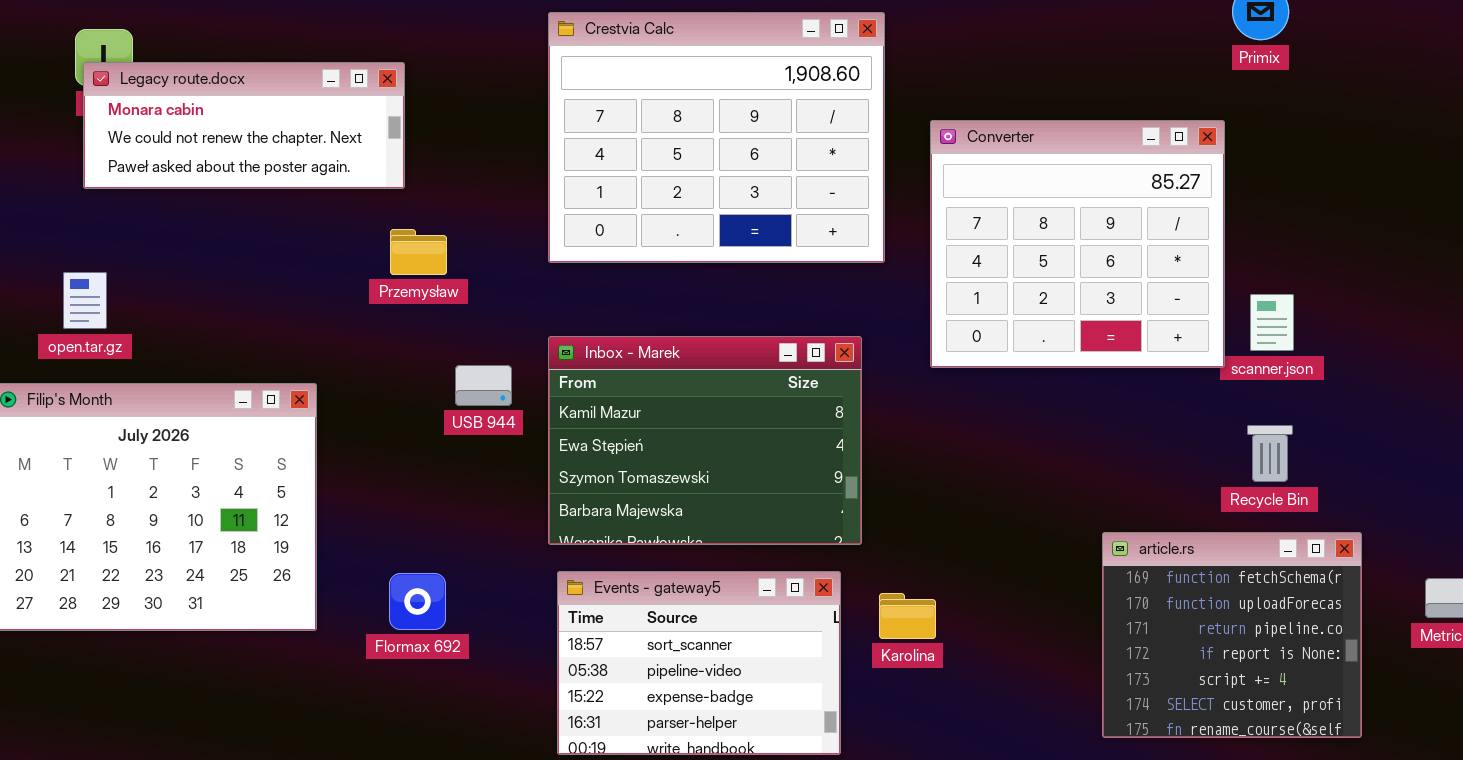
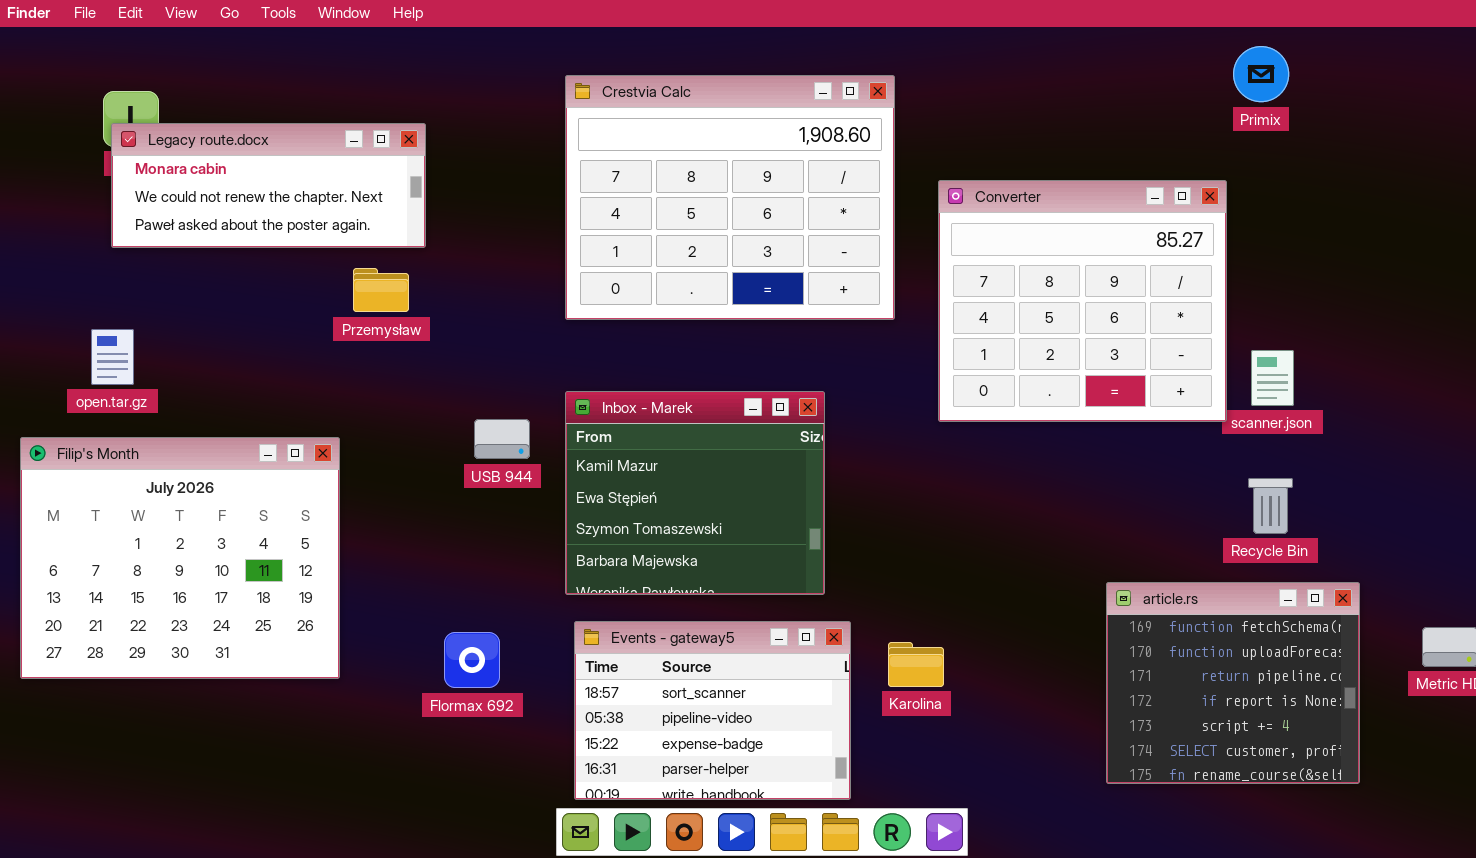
Przemysław: [390,229,447,275] -> [353,268,409,312], moved
Inbox - Marek: [548,336,862,545] -> [565,391,825,595], resized
Flormax 692: [389,573,446,630] -> [444,632,500,688], moved

